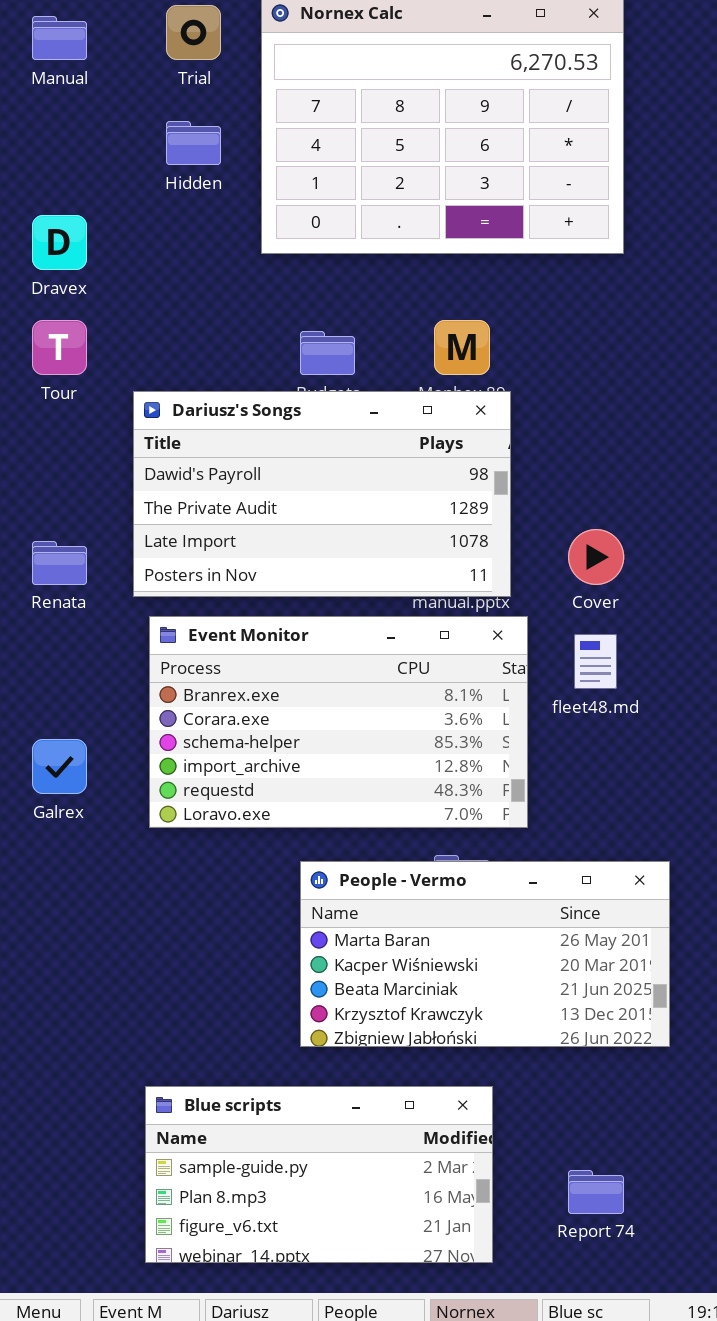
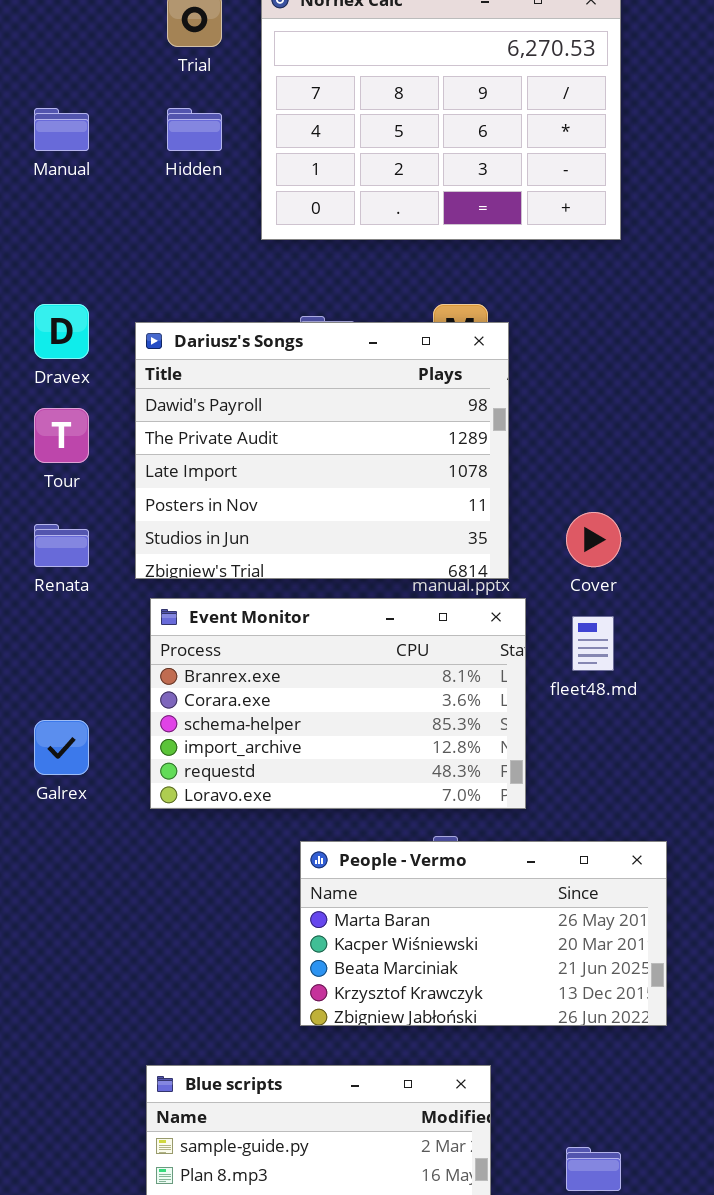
Manual: [32,16,87,60] -> [34,108,89,151], moved
Dravex: [32,215,87,270] -> [34,304,89,359], moved
Tour: [32,320,87,375] -> [34,408,89,463], moved
Dariusz's Songs: [133,391,511,597] -> [135,322,509,579], resized

